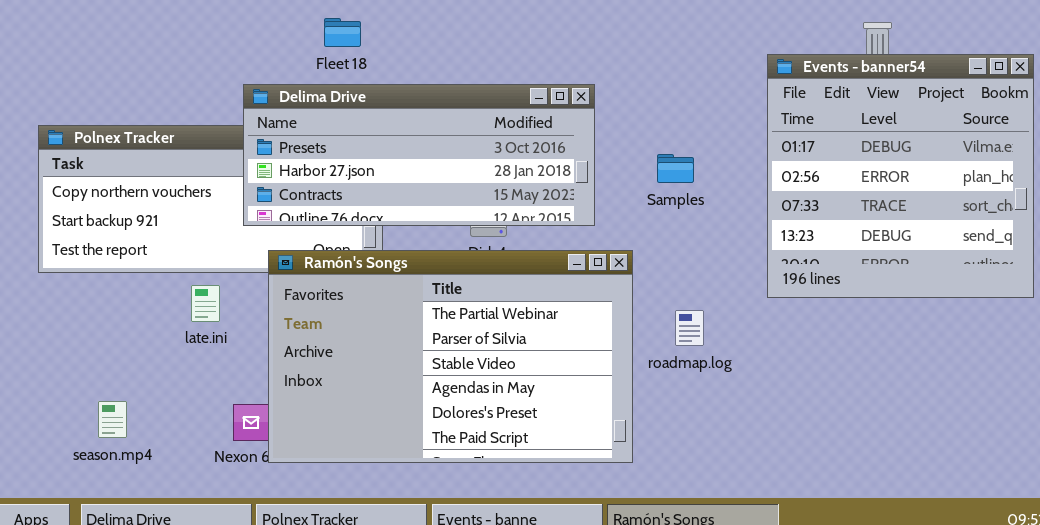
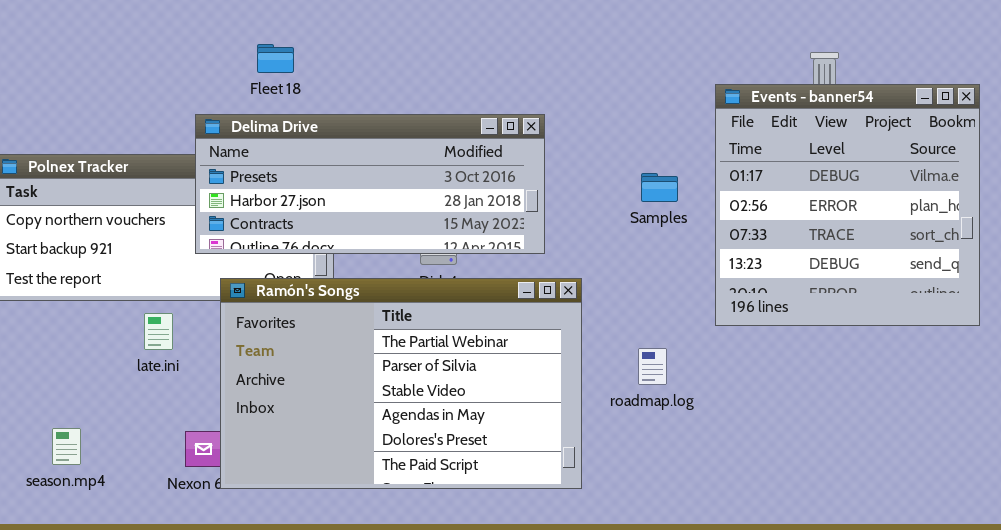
Fleet 18: [324,18,361,47] -> [257,44,294,73], moved
Samples: [657,154,694,183] -> [641,173,678,202], moved
roadmap.log: [675,310,704,346] -> [638,348,667,385], moved

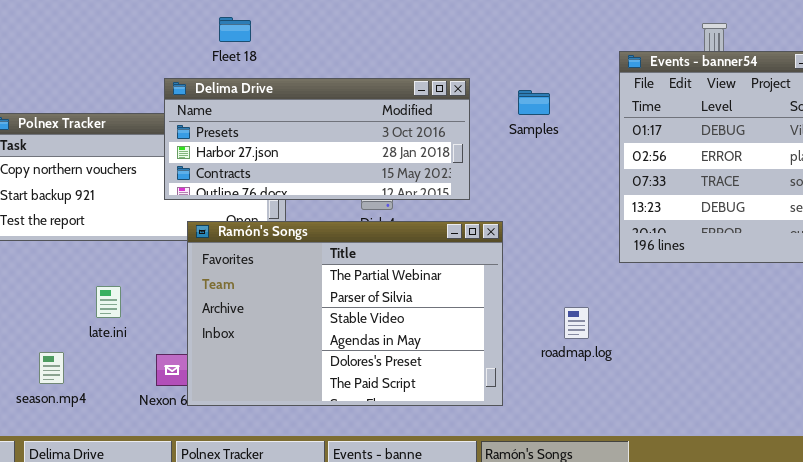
Samples: [641,173,678,202] -> [518,90,550,115], moved
late.ini: [144,313,173,350] -> [96,286,121,318], moved
roadmap.log: [638,348,667,385] -> [564,307,589,339], moved

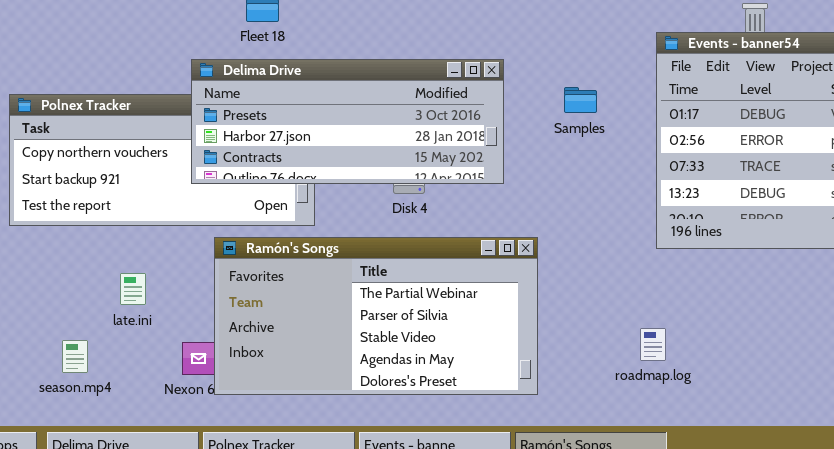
Samples: [518,90,550,115] -> [564,87,597,113], moved
Ramón's Songs: [187,221,503,406] -> [214,237,538,395], resized
roadmap.log: [564,307,589,339] -> [640,328,666,361], moved

